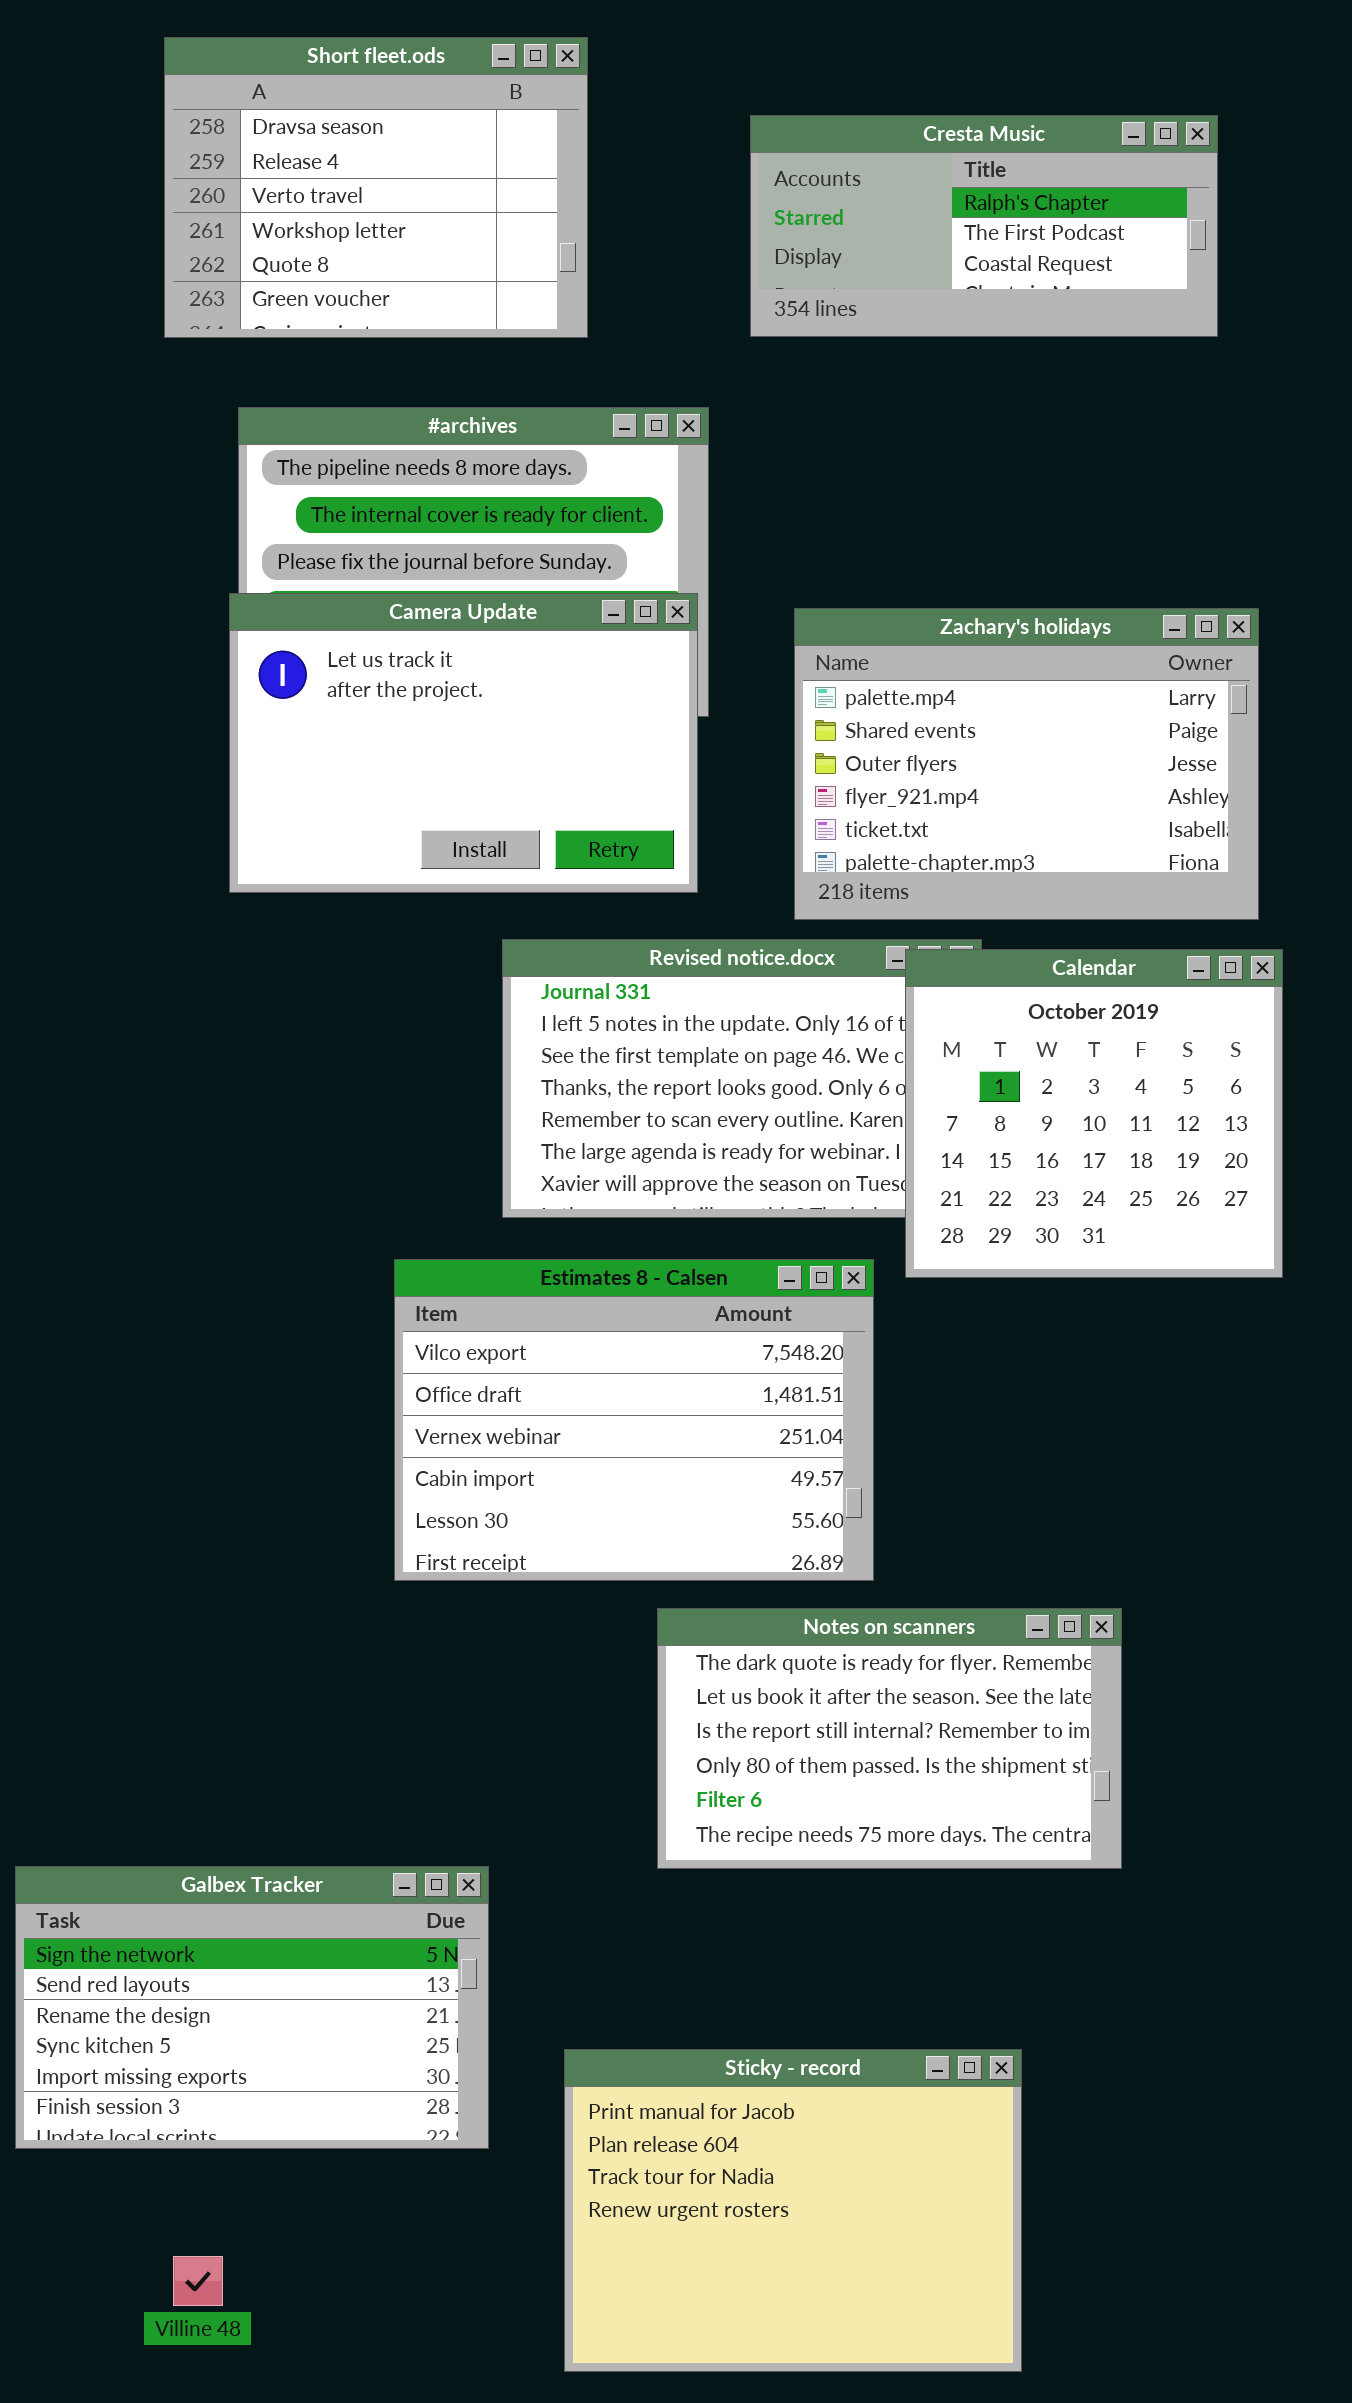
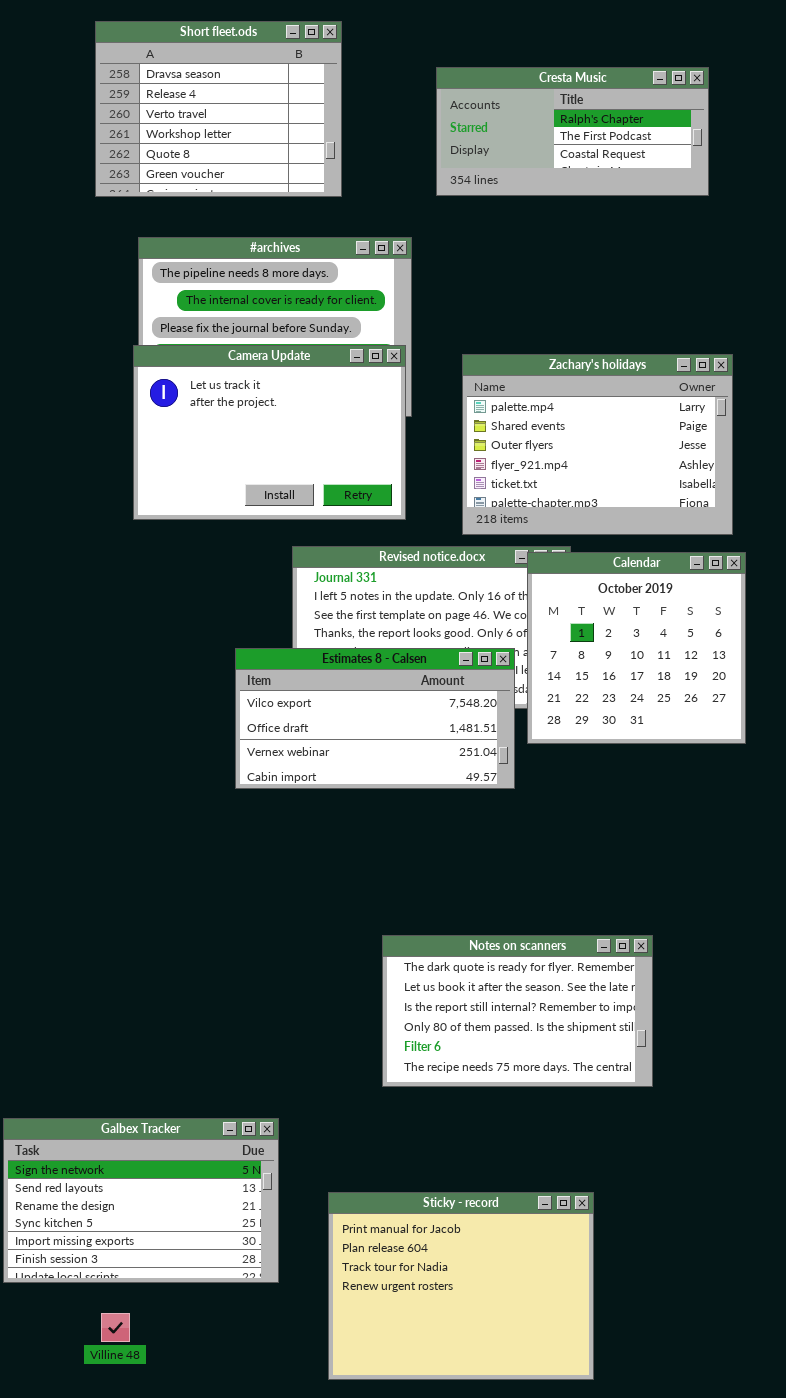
Estimates 8 - Calsen: [394,1259,874,1581] -> [235,648,515,789], moved, resized
Galbex Tracker: [15,1866,489,2149] -> [3,1118,279,1283], moved

